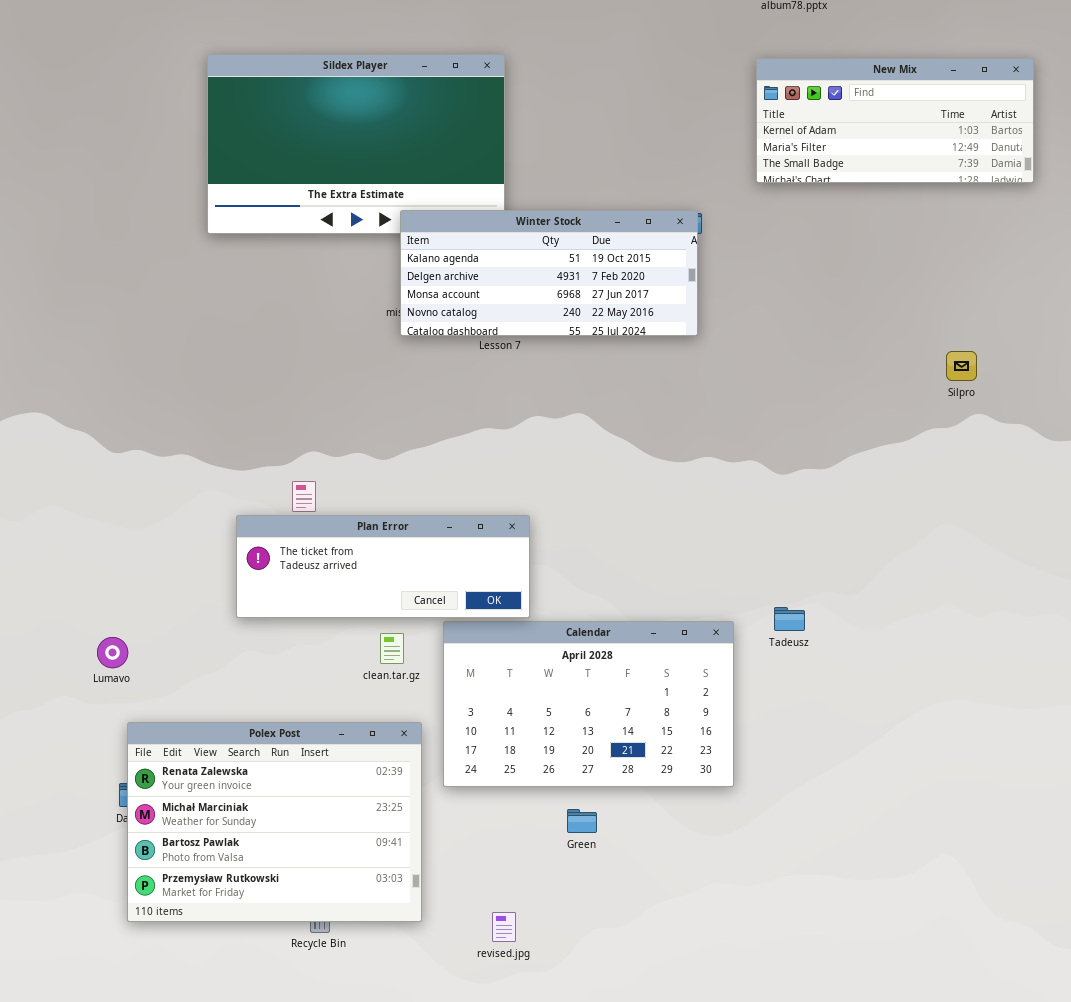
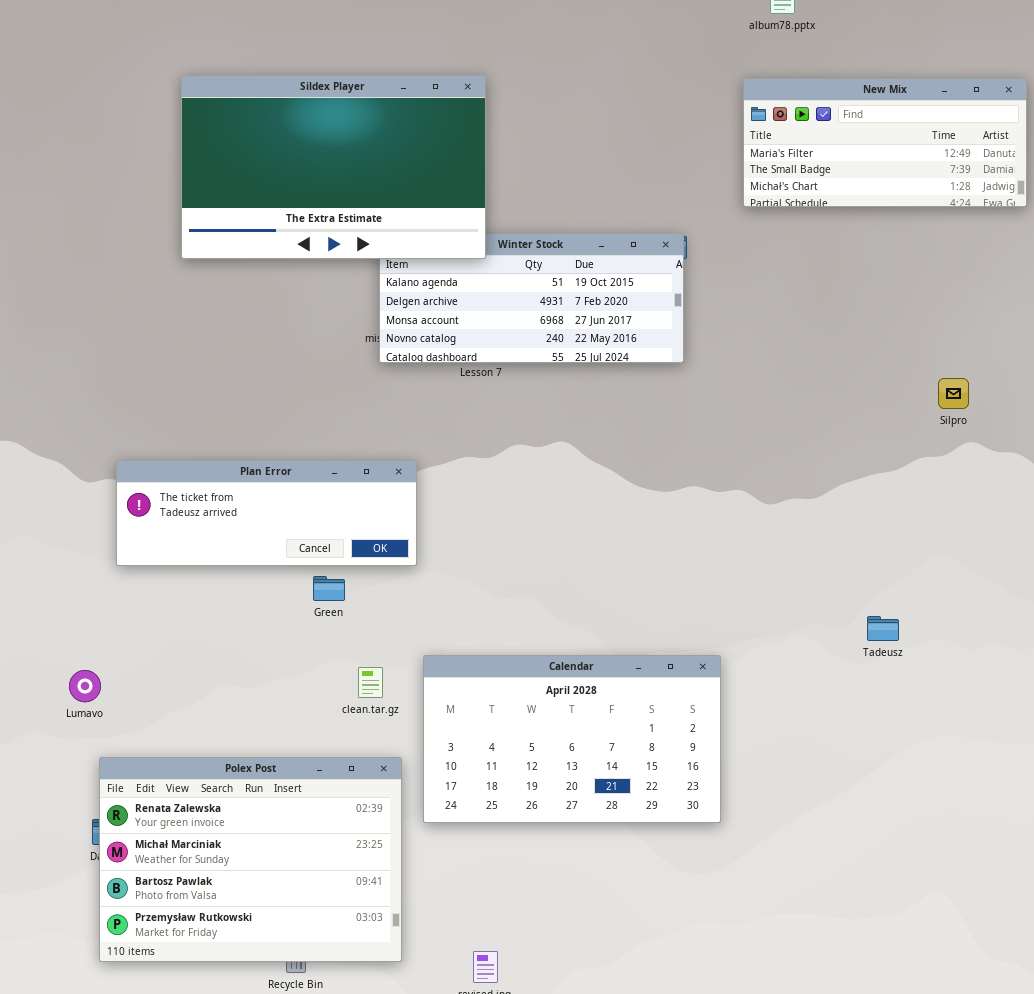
Sildex Player: [207,54,505,234] -> [181,75,486,259], raised
New Mix: [756,58,1034,183] -> [743,78,1027,207], scrolled down 1 row
Plan Error: [236,515,530,618] -> [116,460,417,566], moved
Tadeusz: [774,607,805,631] -> [867,616,899,641], moved
Green: [567,809,597,833] -> [313,576,345,601], moved

